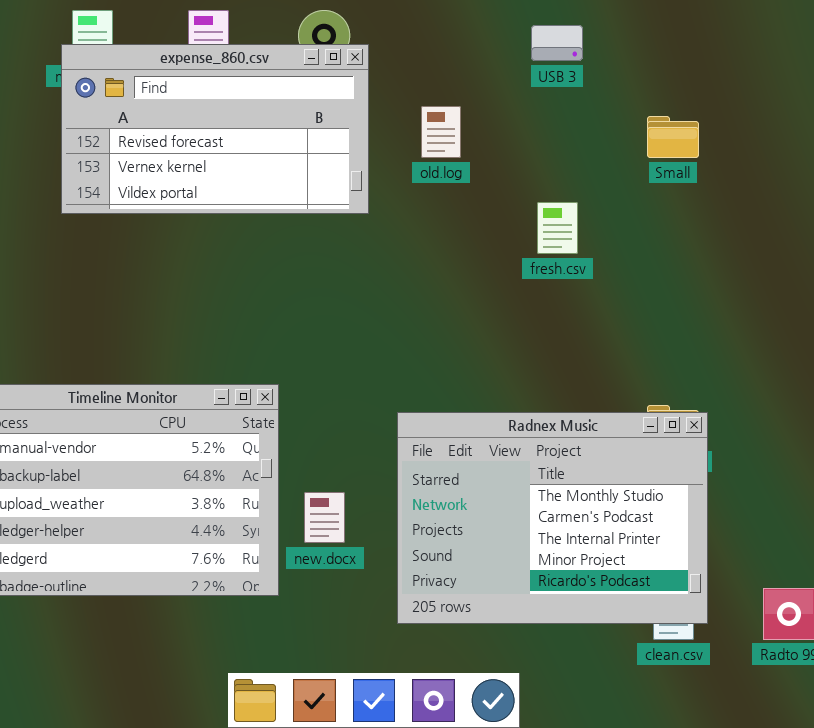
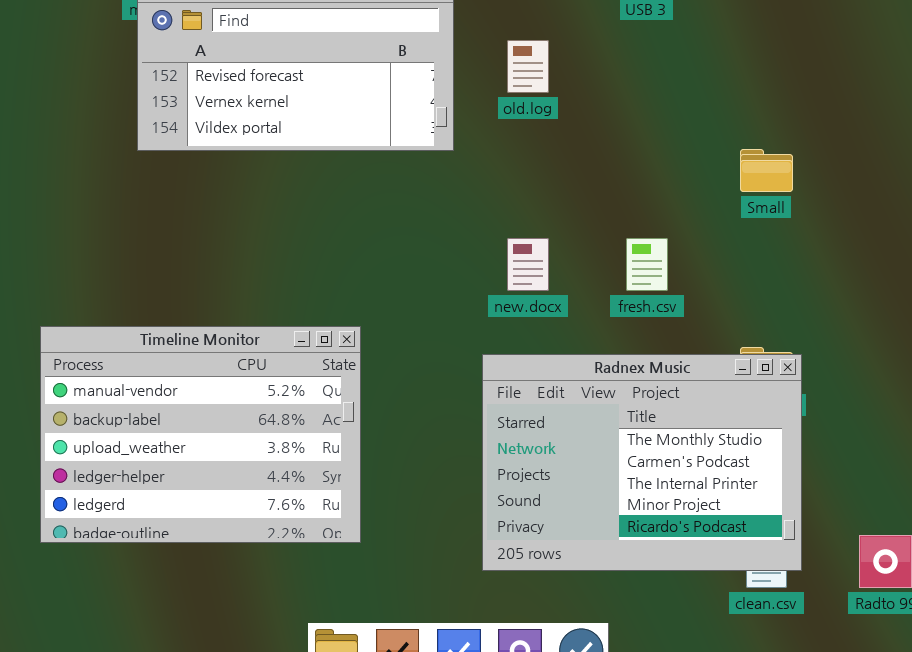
Small: [647,116,699,158] -> [740,149,793,192], moved
fresh.csv: [537,202,578,254] -> [626,238,668,291], moved
new.docx: [304,492,345,543] -> [507,238,549,291], moved

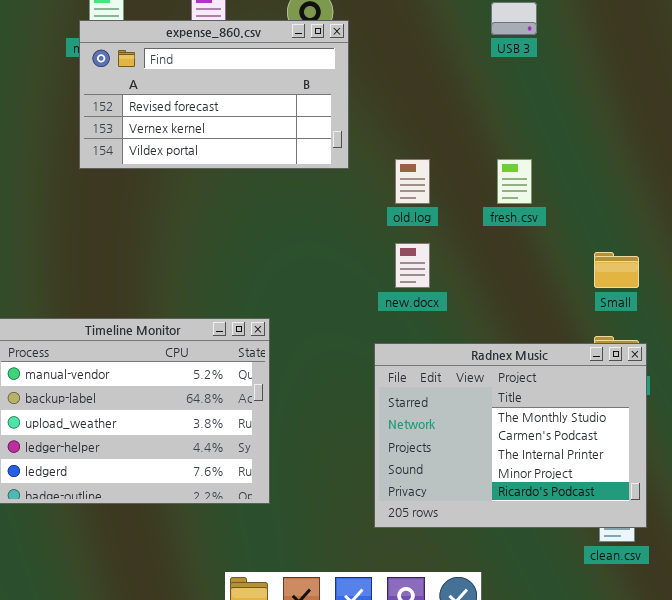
old.log: [507,40,549,93] -> [395,159,430,204], moved
Small: [740,149,793,192] -> [594,252,639,288], moved
fresh.csv: [626,238,668,291] -> [497,159,532,204], moved

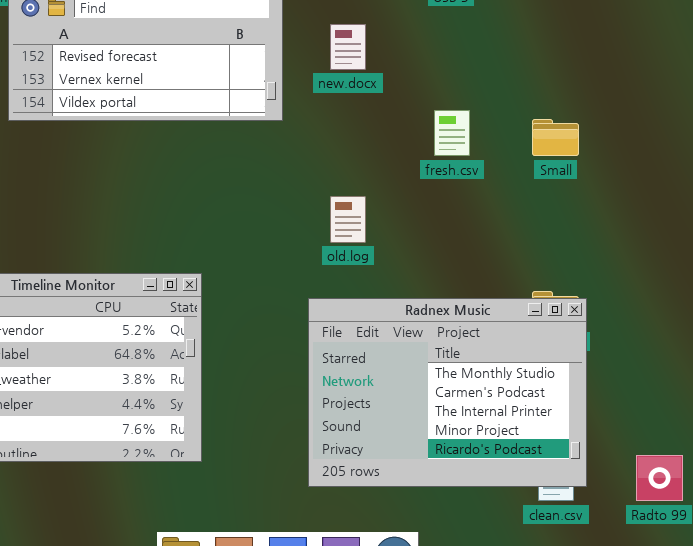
old.log: [395,159,430,204] -> [330,196,366,243], moved
new.docx: [395,243,430,288] -> [330,24,366,70], moved
Small: [594,252,639,288] -> [532,119,579,156], moved

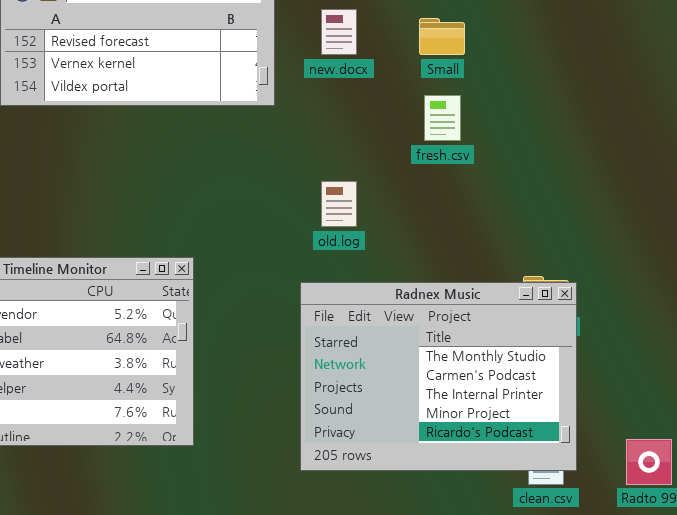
Small: [532,119,579,156] -> [419,18,465,55], moved

